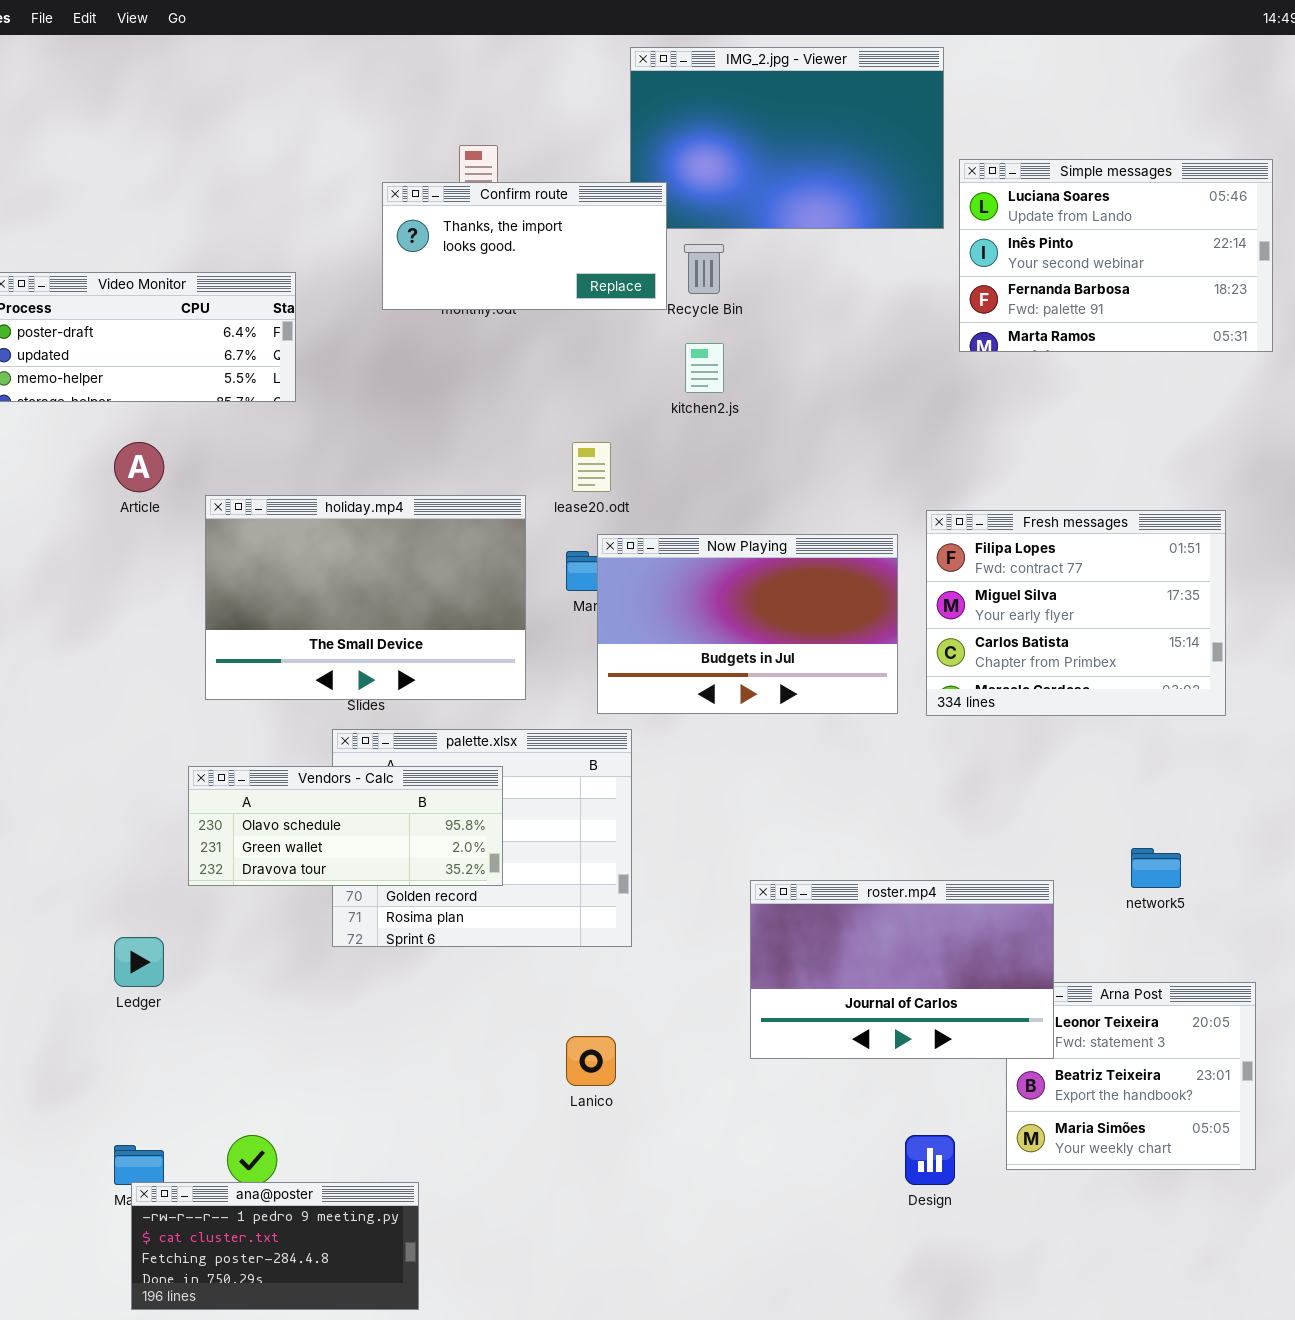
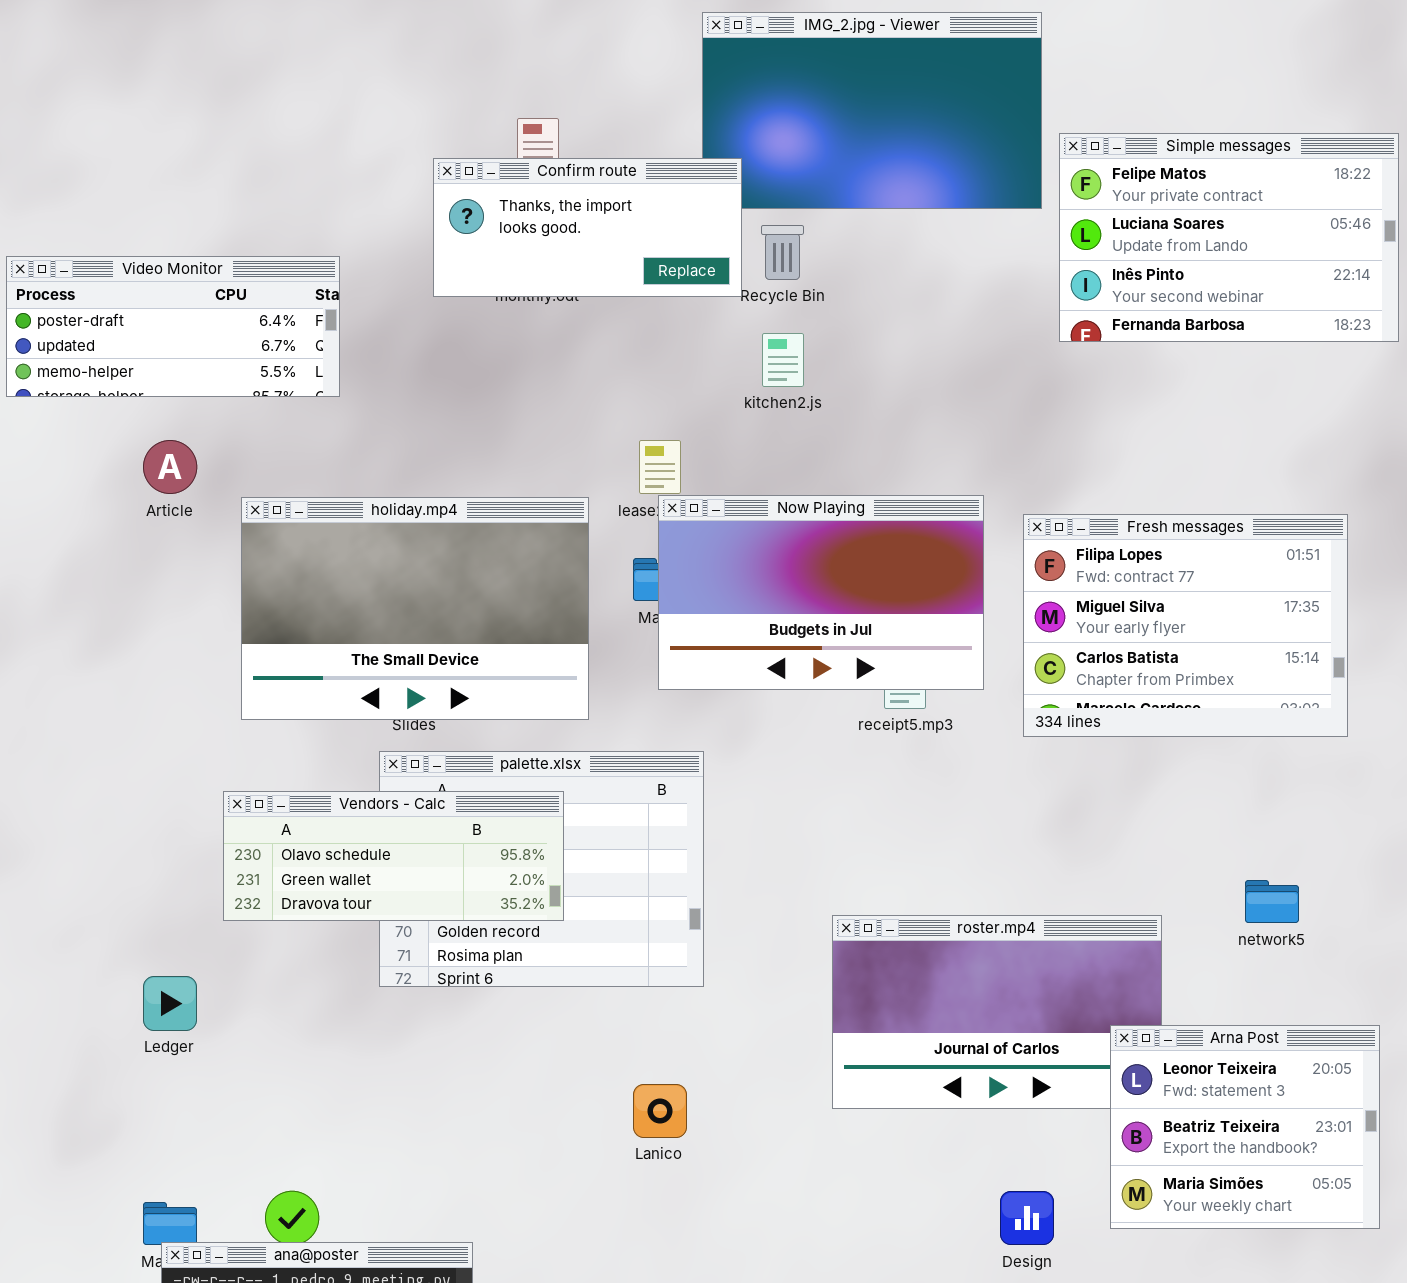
Simple messages: [959,159,1273,352] -> [1059,133,1399,342], scrolled up 1 row
Now Playing: [597,534,898,714] -> [658,495,984,690], moved
Arna Post: [1006,982,1256,1170] -> [1110,1025,1380,1229], raised

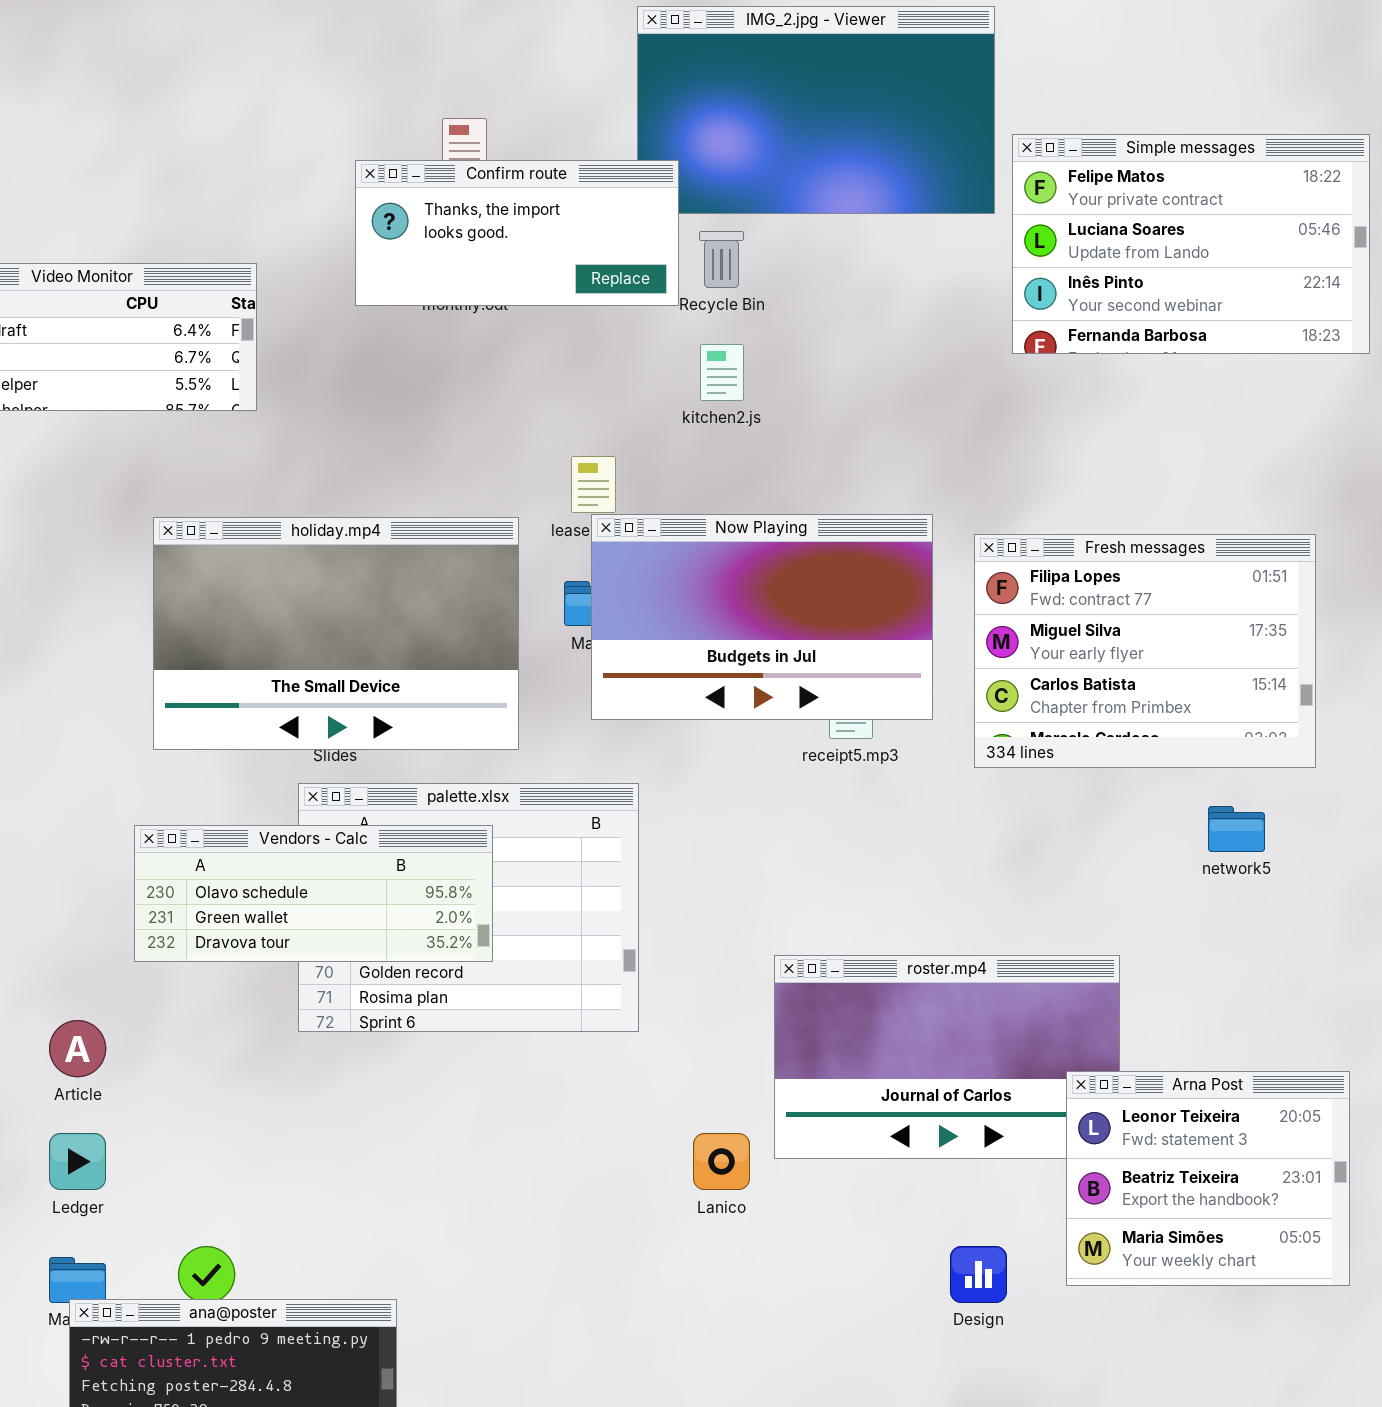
Article: [143,440,197,494] -> [49,1020,106,1077], moved
network5: [1245,880,1299,923] -> [1208,806,1265,852], moved
Ledger: [143,976,197,1031] -> [49,1133,106,1190], moved
Lanico: [633,1084,687,1138] -> [693,1133,750,1190], moved

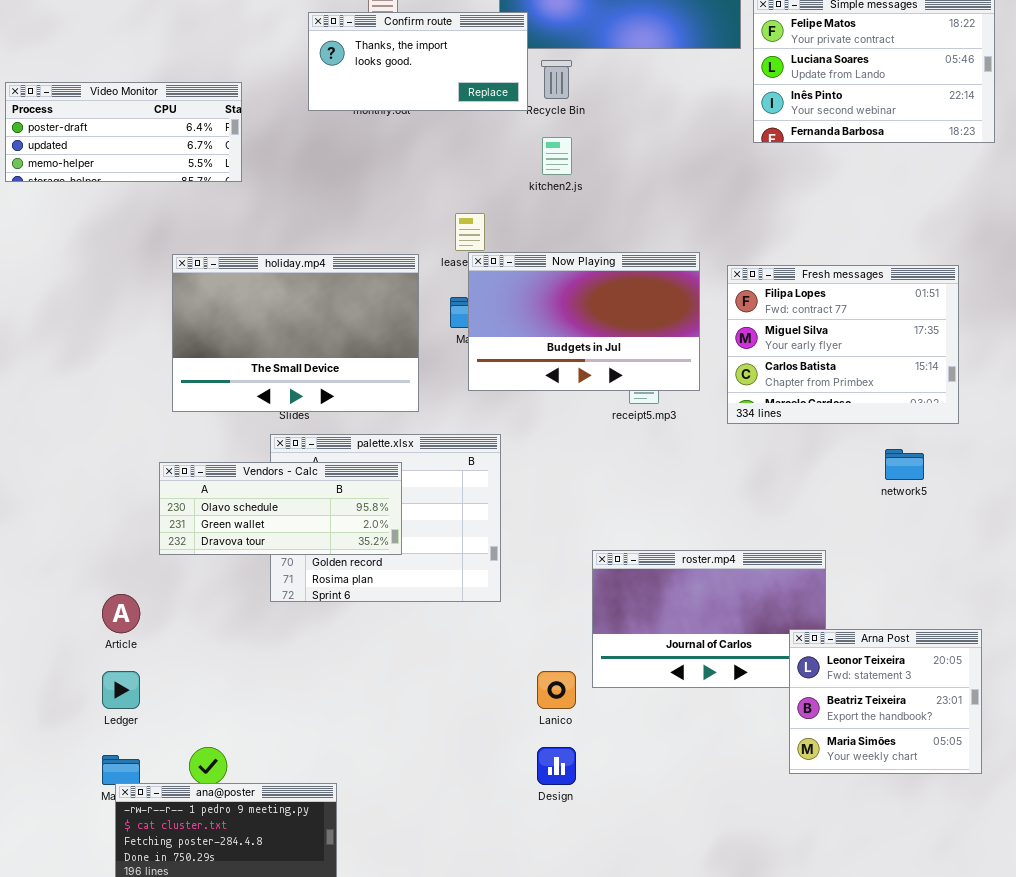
Design: [950,1246,1007,1303] -> [537,747,576,785], moved

